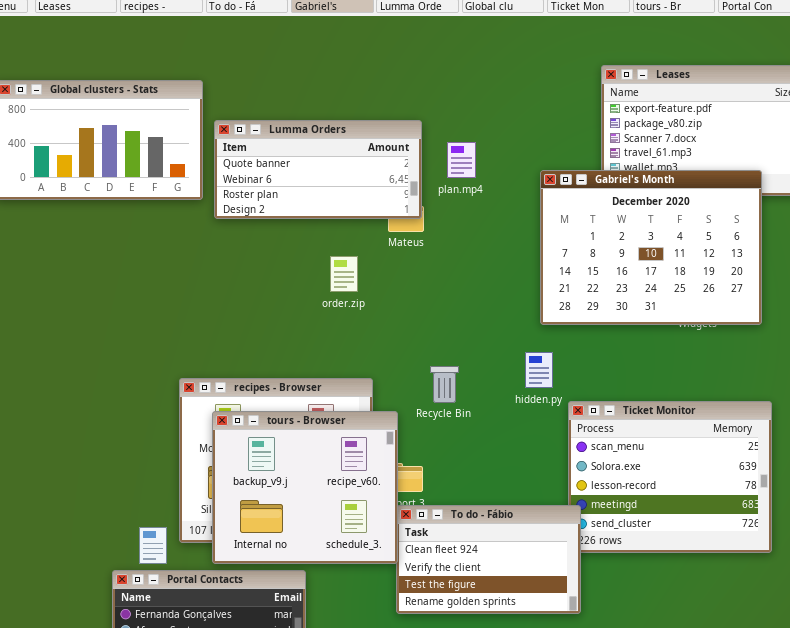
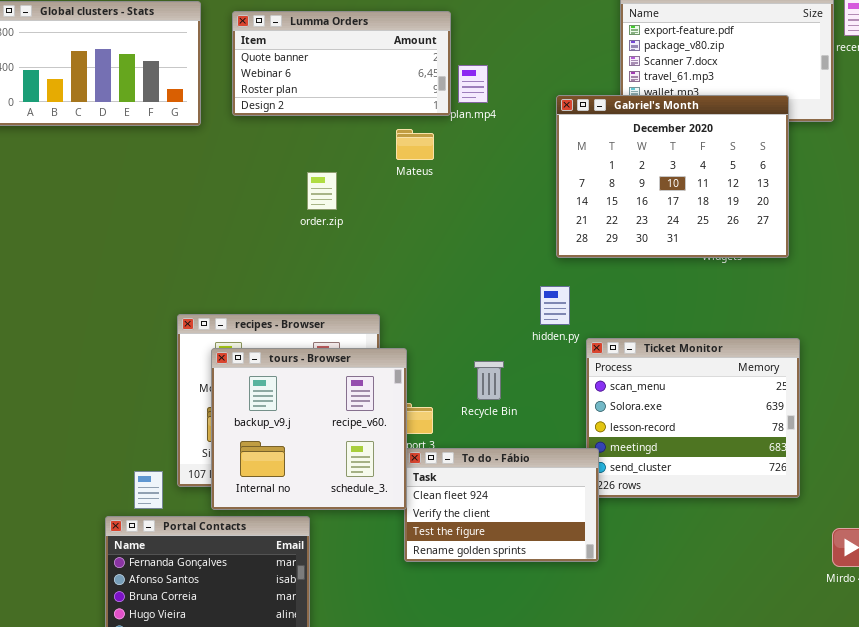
Lumma Orders: [214,120,422,219] -> [232,11,451,116], moved
order.zip: [330,256,358,292] -> [307,172,337,210], moved
Recycle Bin: [430,366,459,403] -> [474,361,504,400], moved

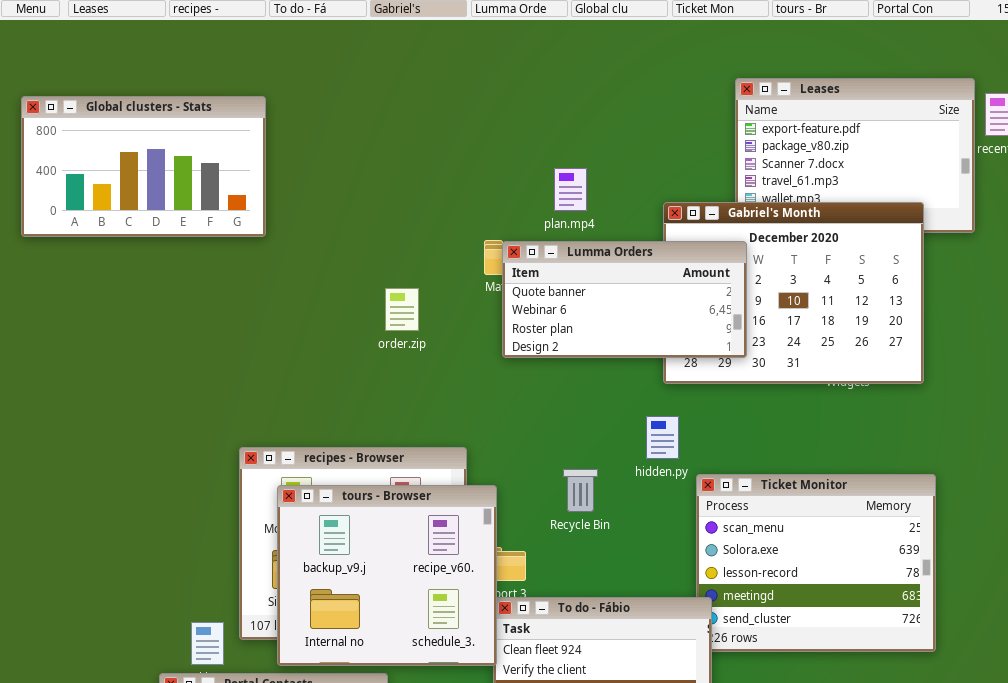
Lumma Orders: [232,11,451,116] -> [502,241,747,358], moved
Recycle Bin: [474,361,504,400] -> [563,469,598,512], moved

